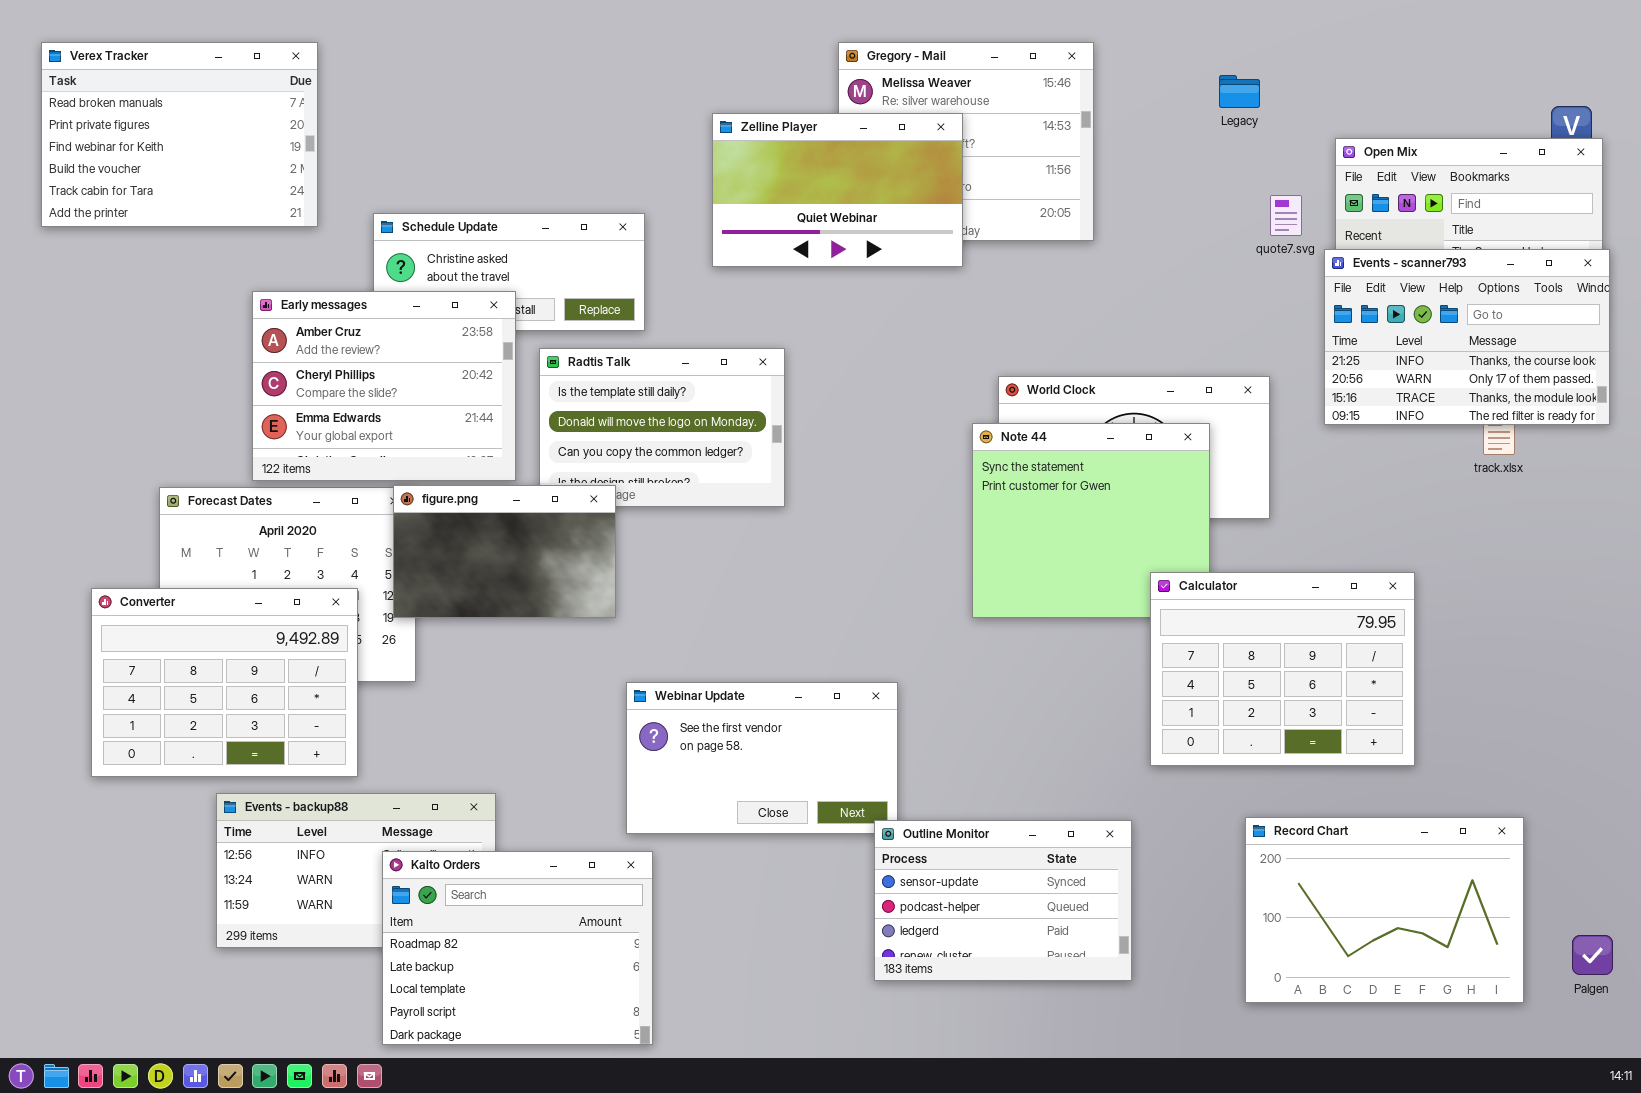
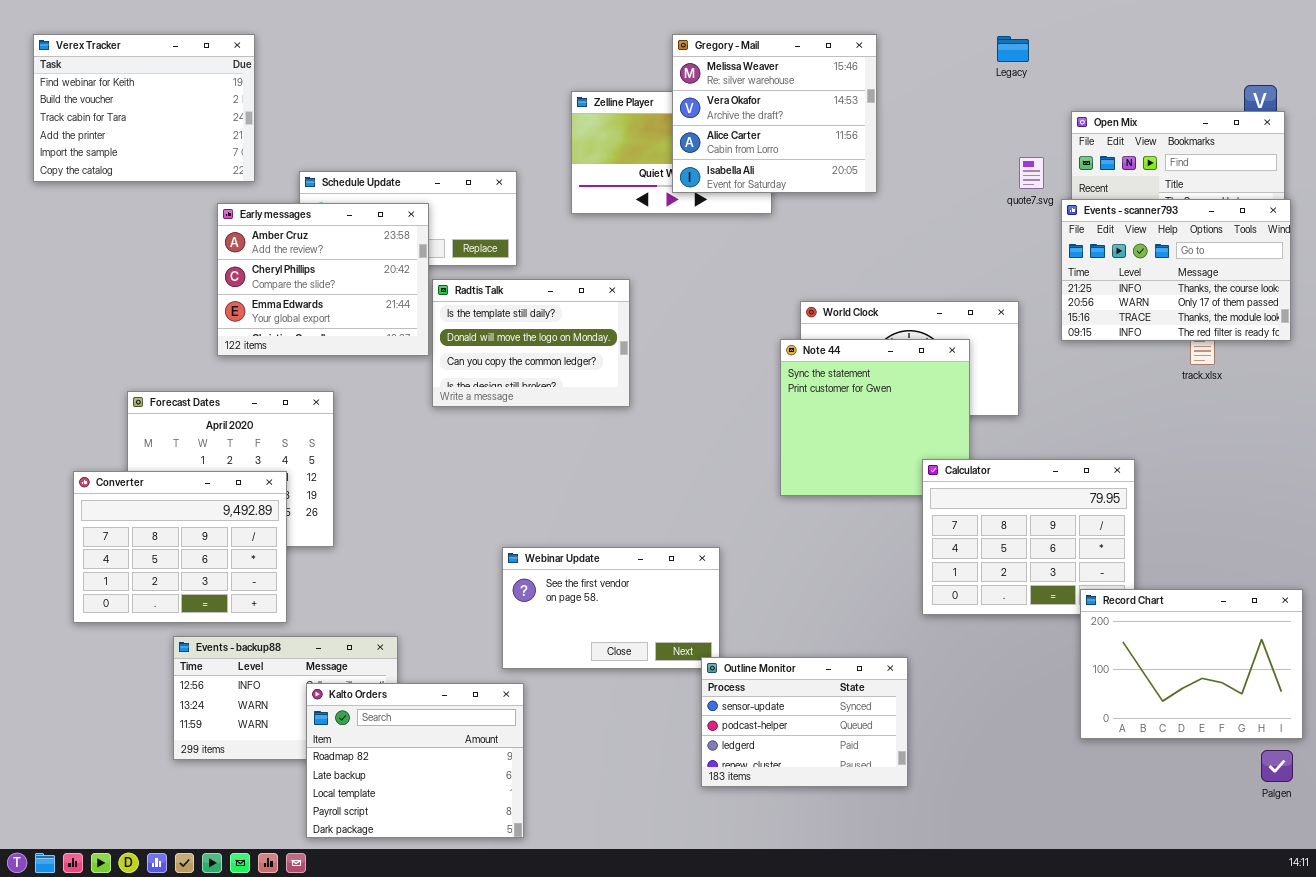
Verex Tracker: [41,42,318,227] -> [33,34,255,182], scrolled down 2 rows
Gregory - Mail: [838,42,1094,241] -> [672,34,877,193], raised
Legacy: [1219,75,1260,108] -> [997,36,1029,62], moved
Early messages: [252,291,516,481] -> [217,203,429,356], moved
figure.png: [393,485,616,618] -> none, closed
Record Chart: [1245,817,1524,1003] -> [1080,589,1303,739], moved

